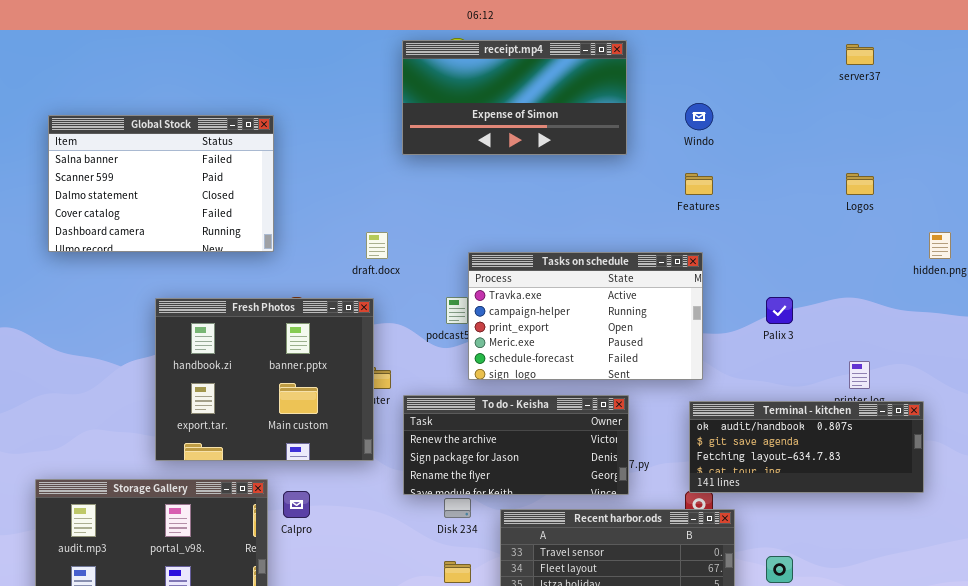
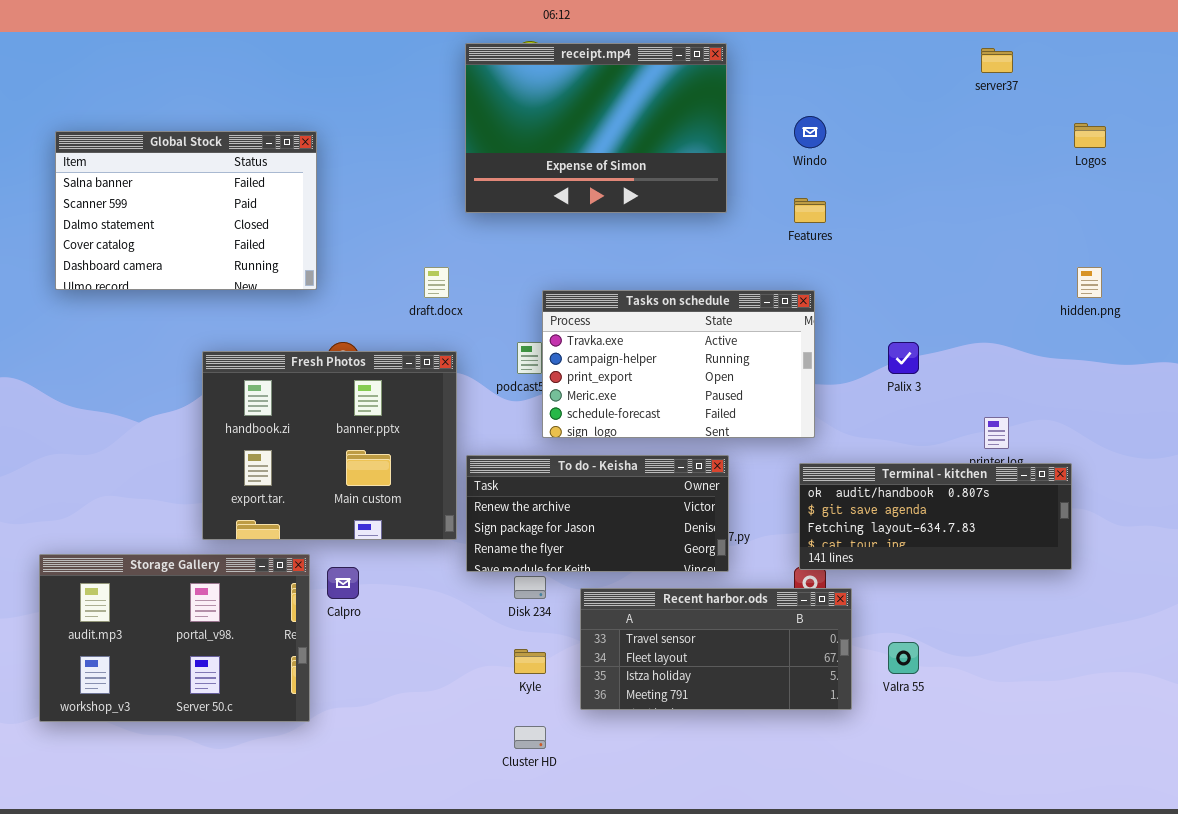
receipt.mp4: [402,40,627,155] -> [465,43,727,213], resized
Logos: [846,173,874,195] -> [1074,123,1106,148], moved
Fresh Photos: [155,298,374,461] -> [202,351,457,540], moved

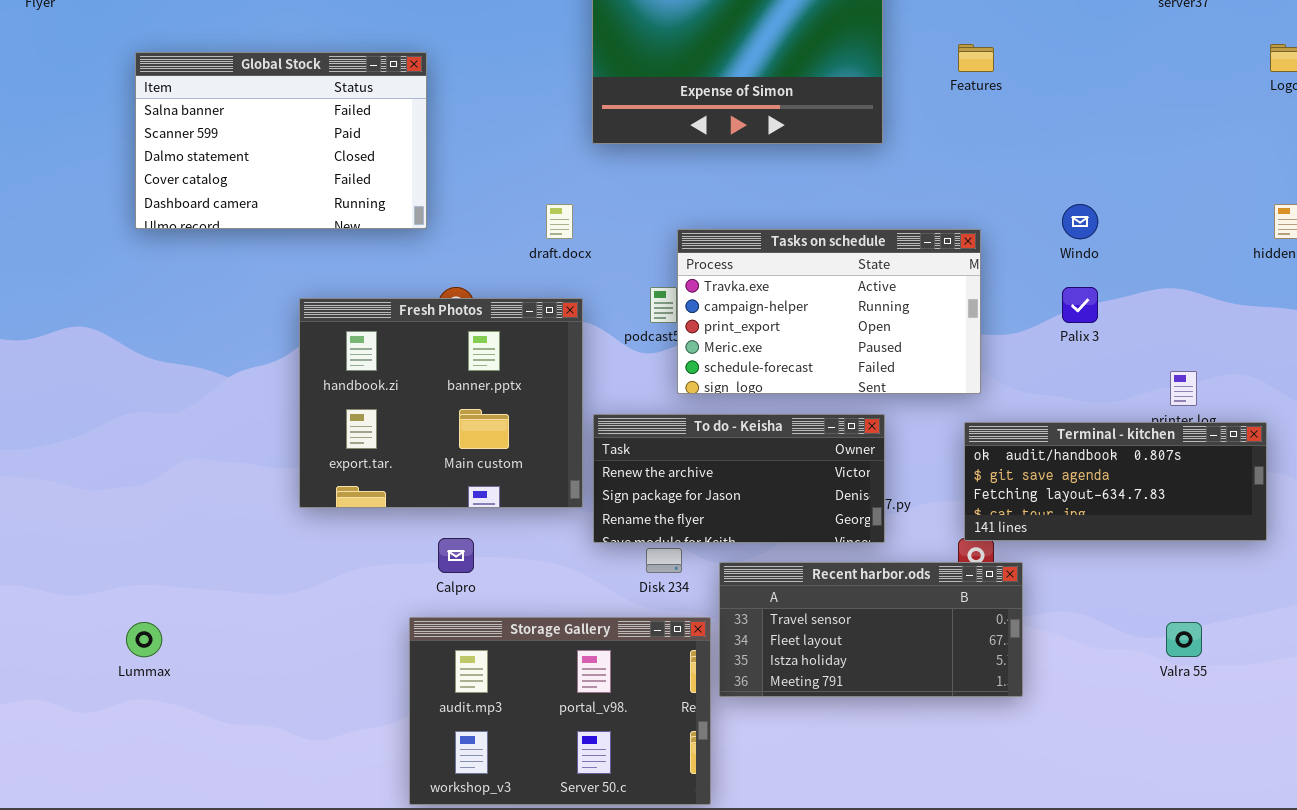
Windo: [794,116,826,148] -> [1062,204,1098,239], moved
Features: [794,198,826,223] -> [958,44,994,72], moved
Storage Gallery: [39,554,310,722] -> [409,617,711,805], moved
Valra 55: [888,642,919,674] -> [1166,622,1202,657], moved

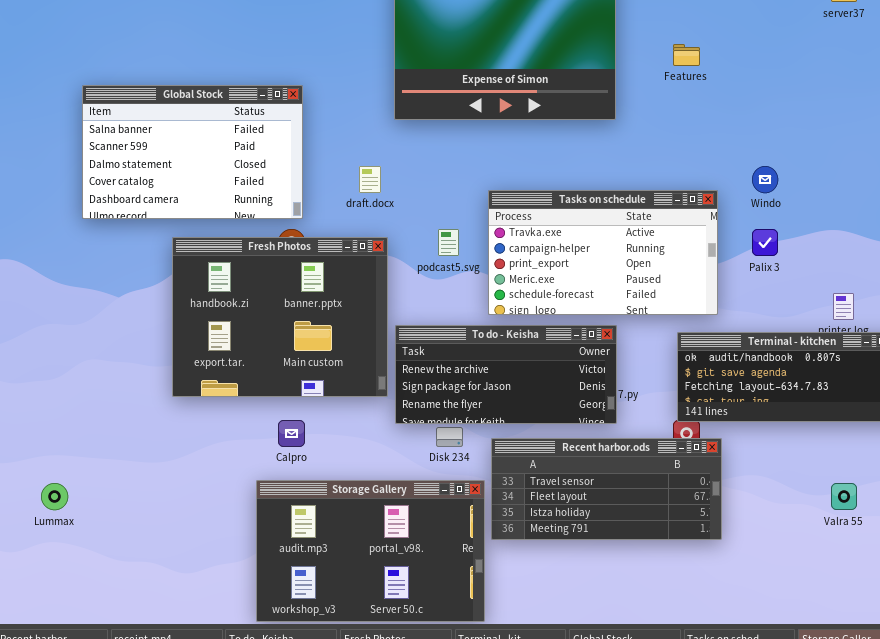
Global Stock: [135,52,427,229] -> [82,85,303,219], moved
Tasks on schedule: [677,229,981,394] -> [488,190,718,315], moved

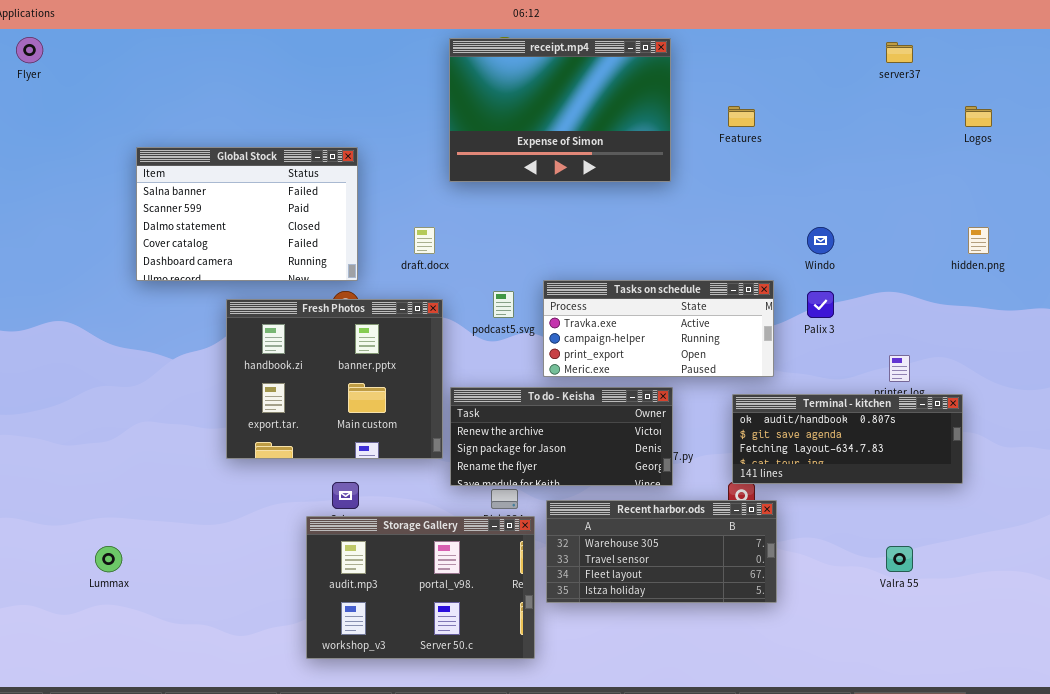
Tasks on schedule: [488,190,718,315] -> [543,280,774,377], resized
Recent harbor.ods: [491,438,722,540] -> [546,500,777,603], scrolled up 1 row
Storage Gallery: [256,480,485,622] -> [306,516,535,659], moved

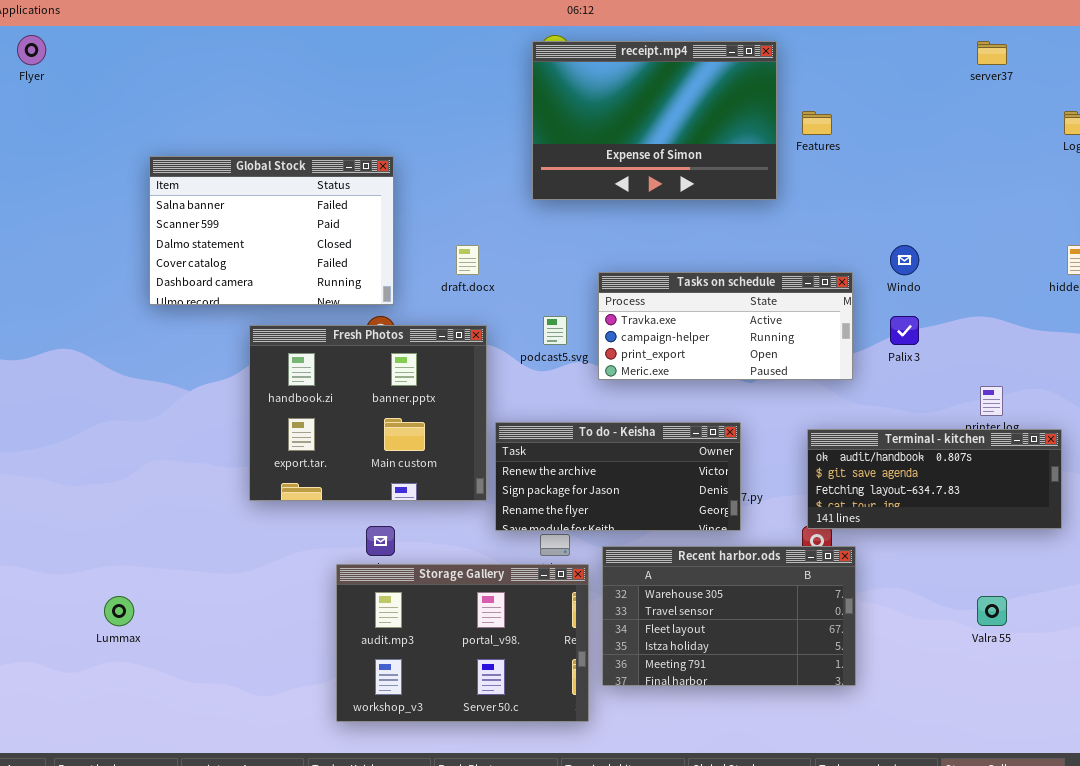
receipt.mp4: [449,38,671,182] -> [532,41,777,200], moved
Tasks on schedule: [543,280,774,377] -> [598,272,853,380], moved
Recent harbor.ods: [546,500,777,603] -> [602,546,856,686], resized

